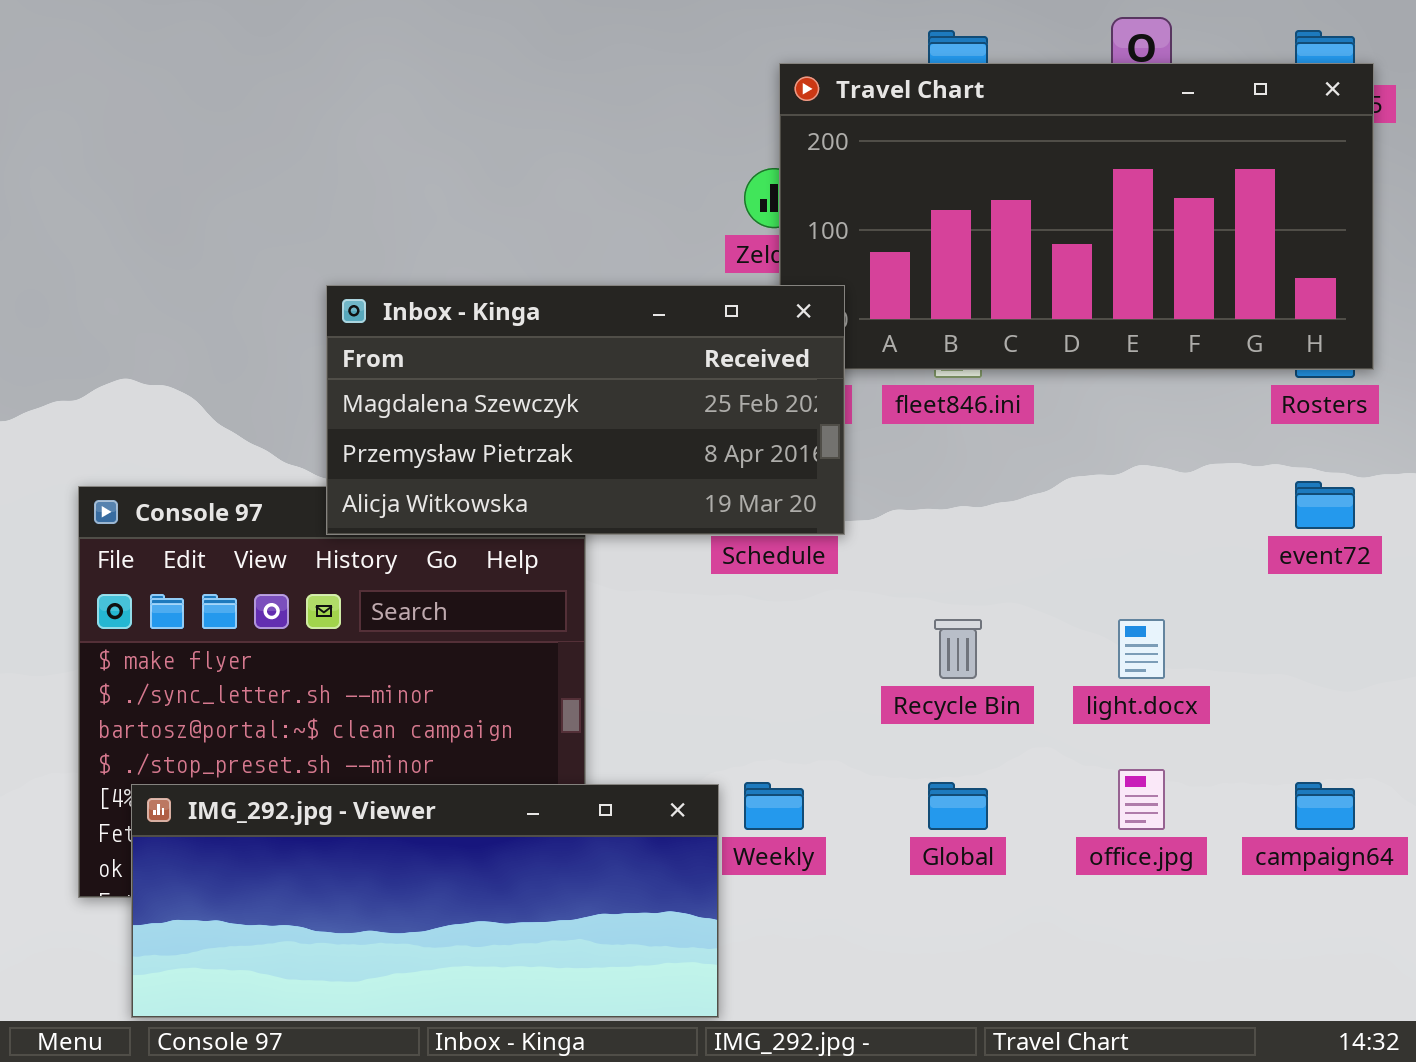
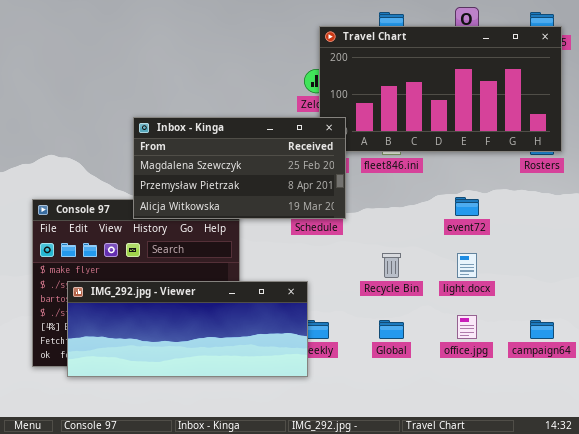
event72: [1295,481,1355,529] -> [455,197,479,216], moved
IMG_292.jpg - Viewer: [131,784,719,1018] -> [67,281,308,377], moved

